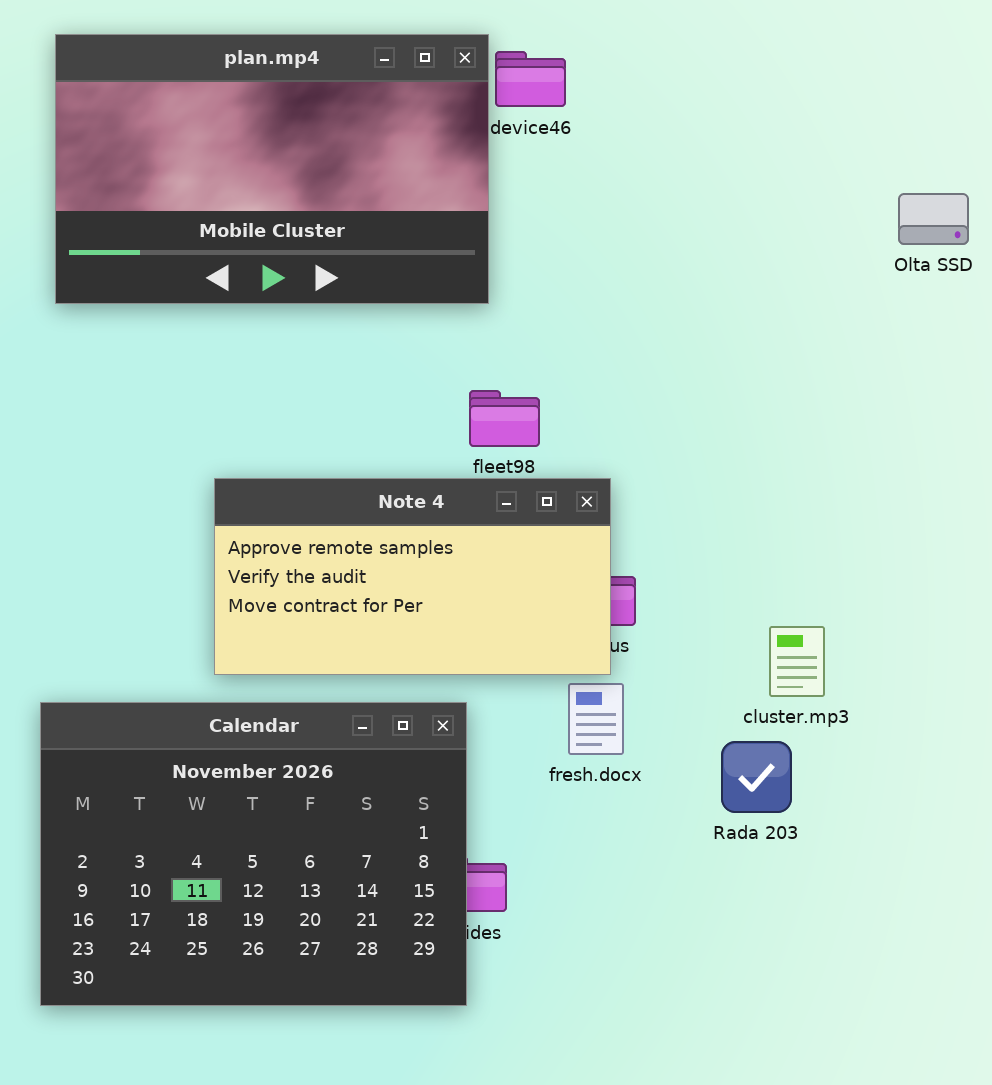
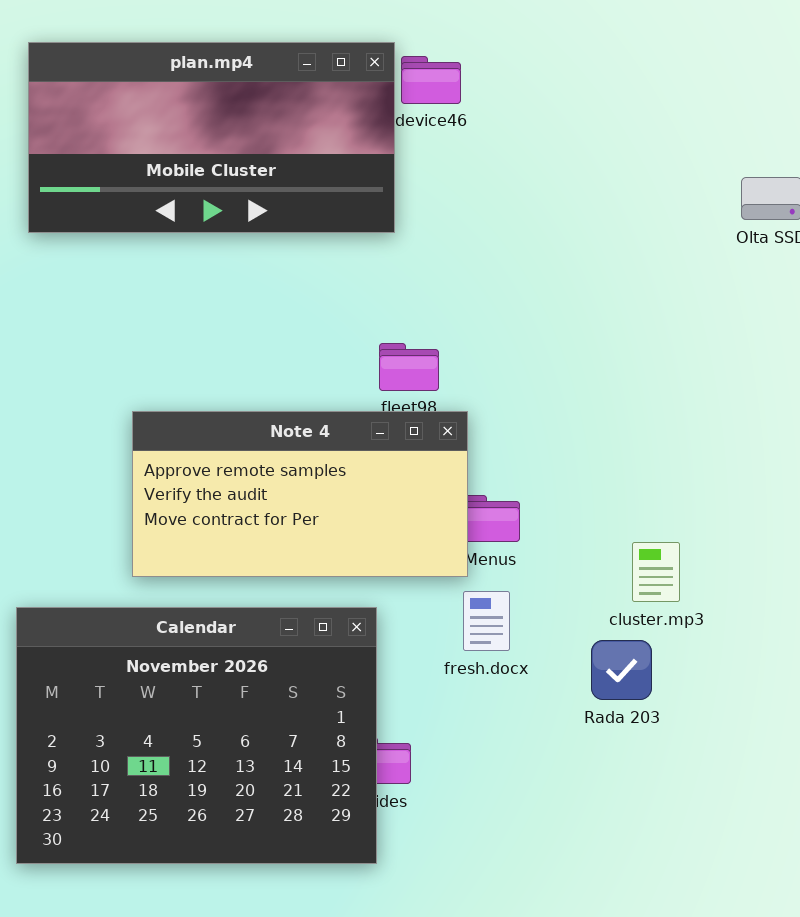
plan.mp4: [55,34,489,304] -> [28,42,395,233], resized
Note 4: [214,478,611,675] -> [132,411,468,577], moved

